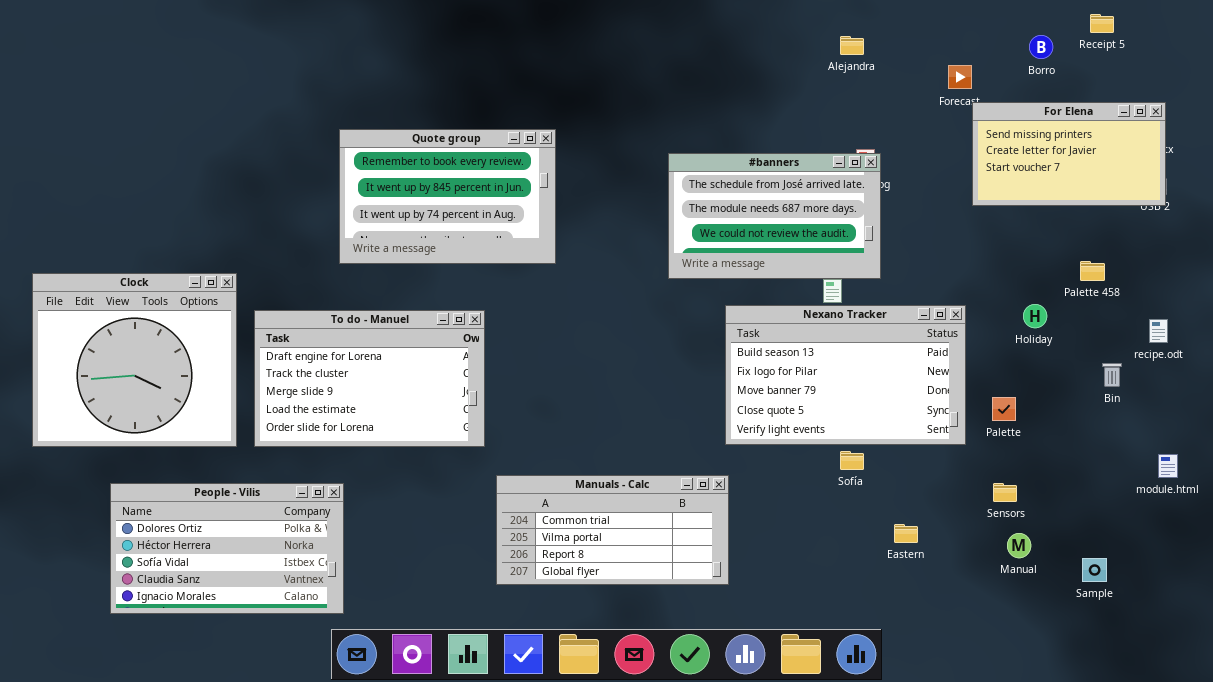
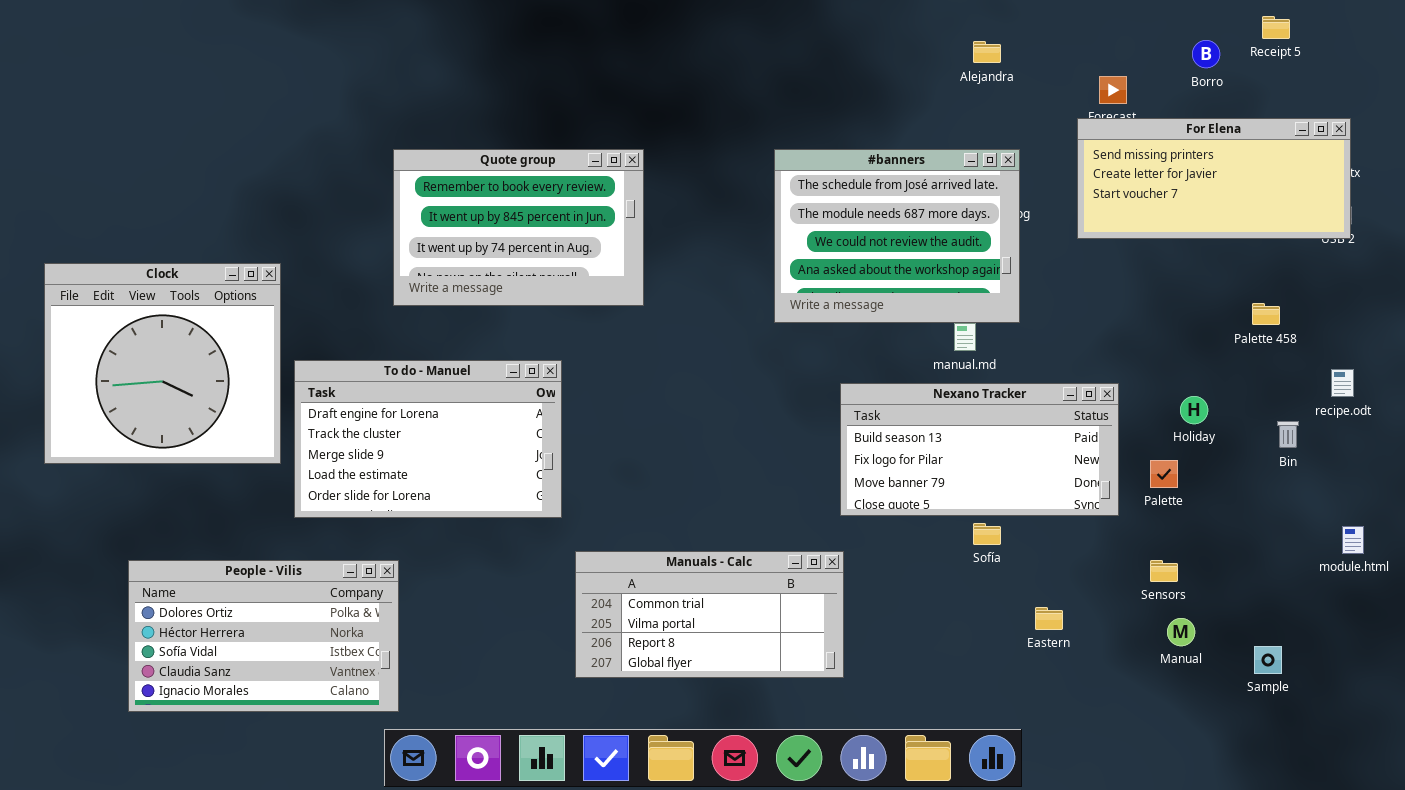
For Elena: [972,102,1166,206] -> [1077,118,1351,239], resized
#banners: [668,153,881,279] -> [774,149,1020,323], resized
Clock: [32,273,237,447] -> [44,263,281,464], moved
Holiday: [1023,304,1047,328] -> [1180,396,1208,424], moved
Nexano Tracker: [725,305,966,445] -> [840,383,1119,516], resized

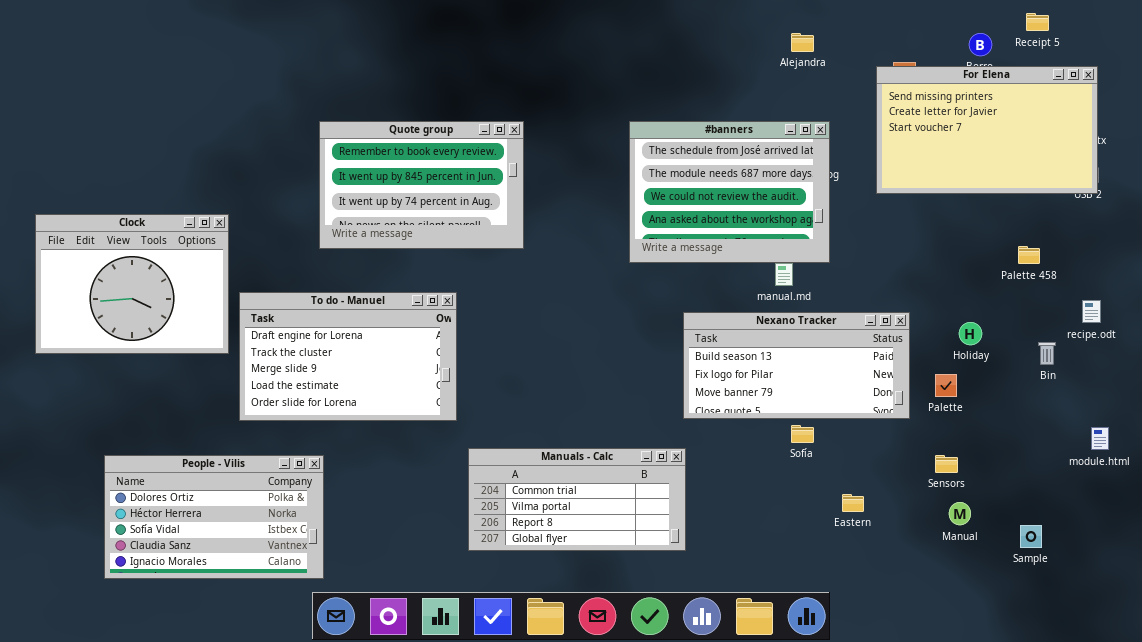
For Elena: [1077,118,1351,239] -> [876,66,1098,194], resized
Clock: [44,263,281,464] -> [35,214,229,354], resized

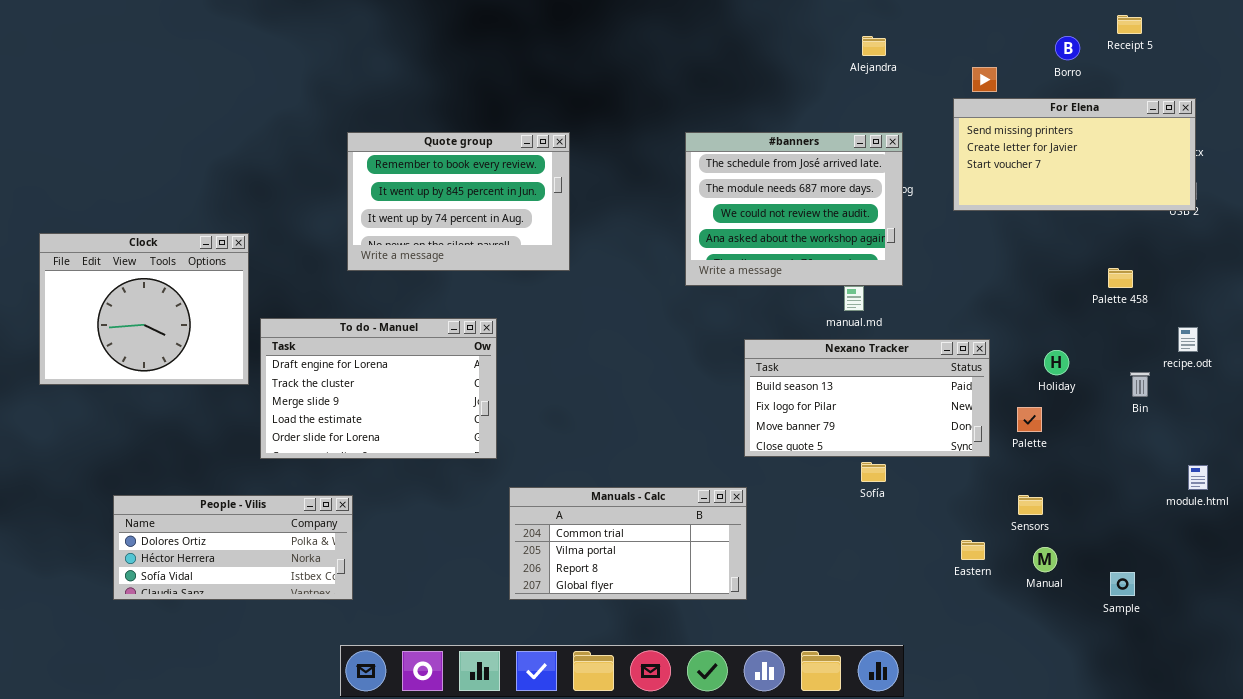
For Elena: [876,66,1098,194] -> [953,98,1196,211], resized
People - Vilis: [104,455,324,579] -> [113,495,353,600], resized
Eastern: [842,494,864,512] -> [961,540,985,560], moved

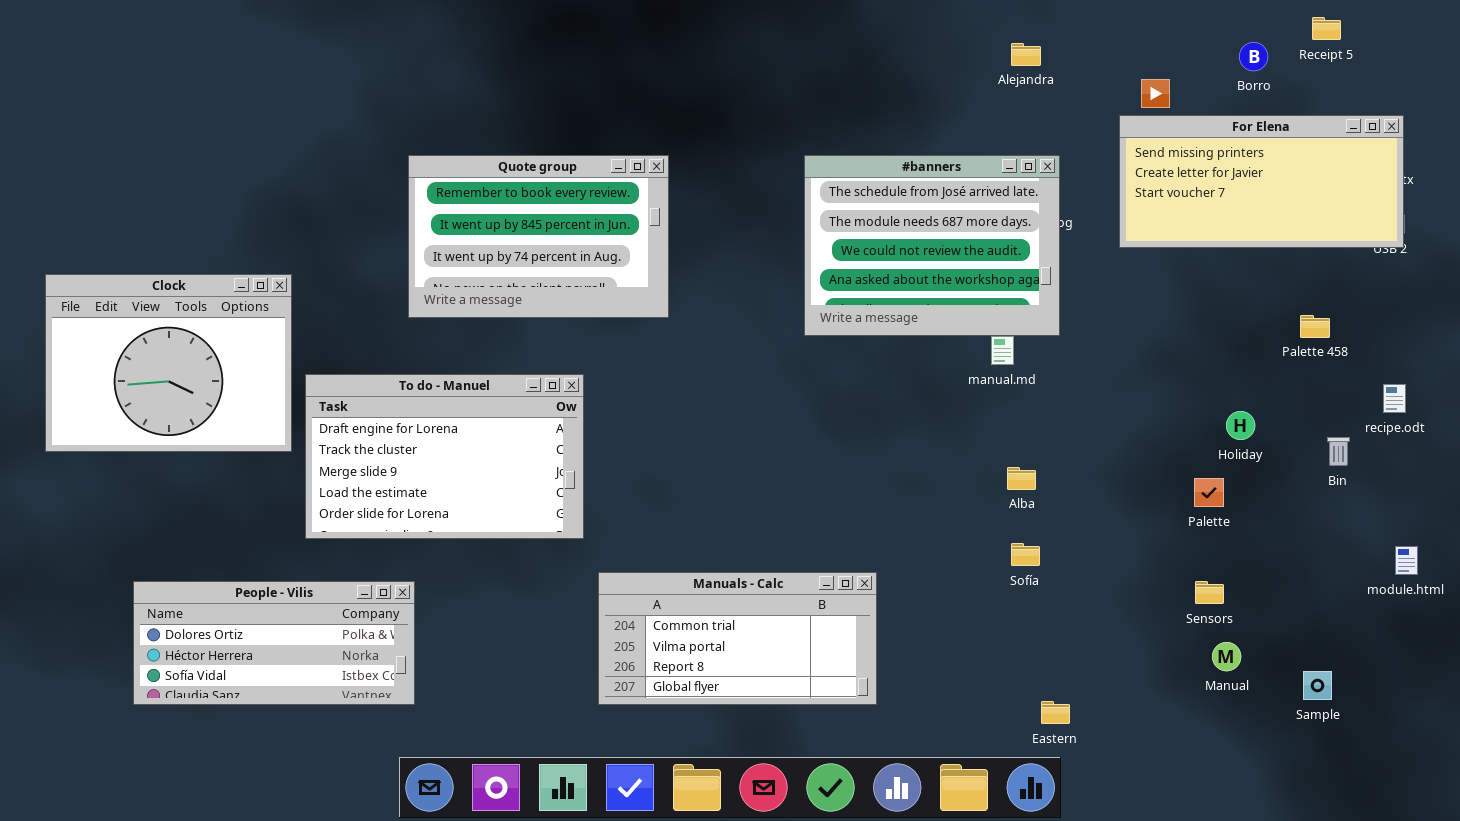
Nexano Tracker: [744,339,990,457] -> none, closed
Eastern: [961,540,985,560] -> [1041,701,1070,724], moved

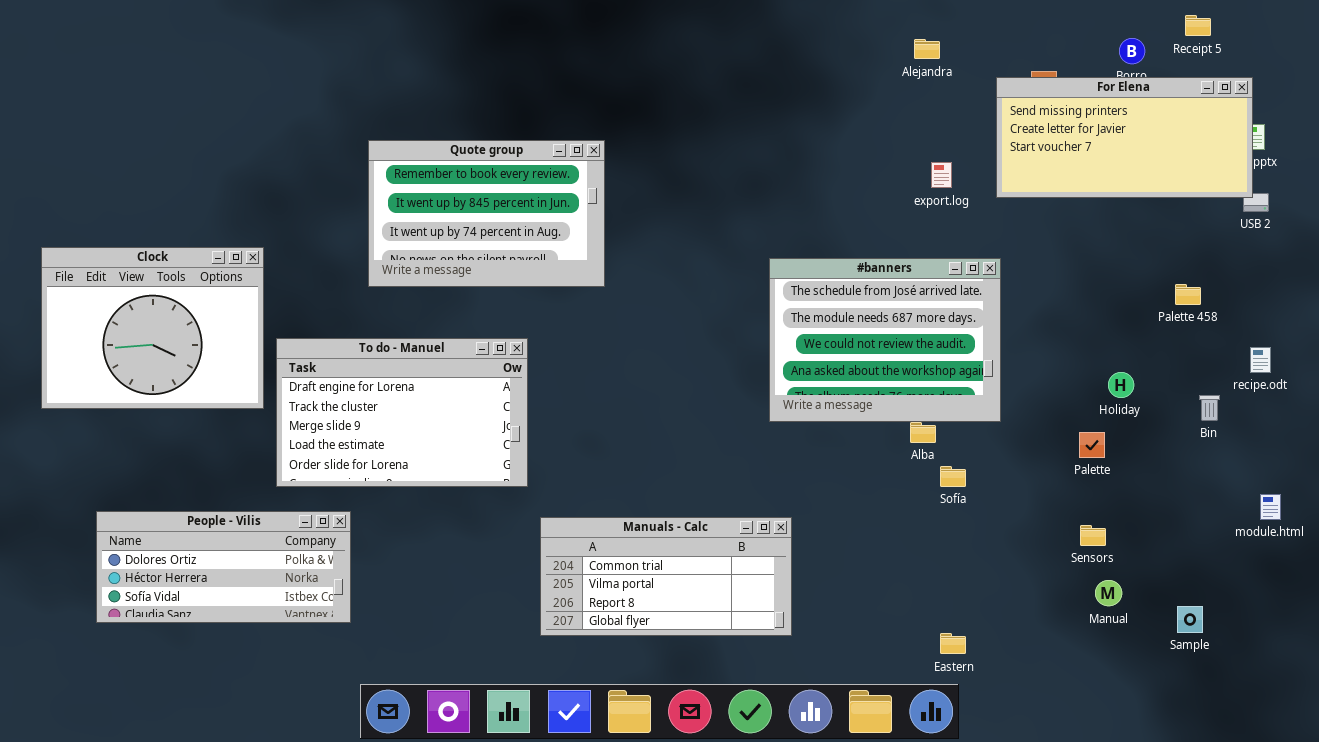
For Elena: [1119,115,1404,248] -> [996,77,1253,198], moved
#banners: [804,155,1060,336] -> [769,258,1001,422], moved
Sofía: [1011,543,1040,566] -> [940,466,966,487], moved
People - Vilis: [133,581,415,705] -> [96,511,351,623], moved

